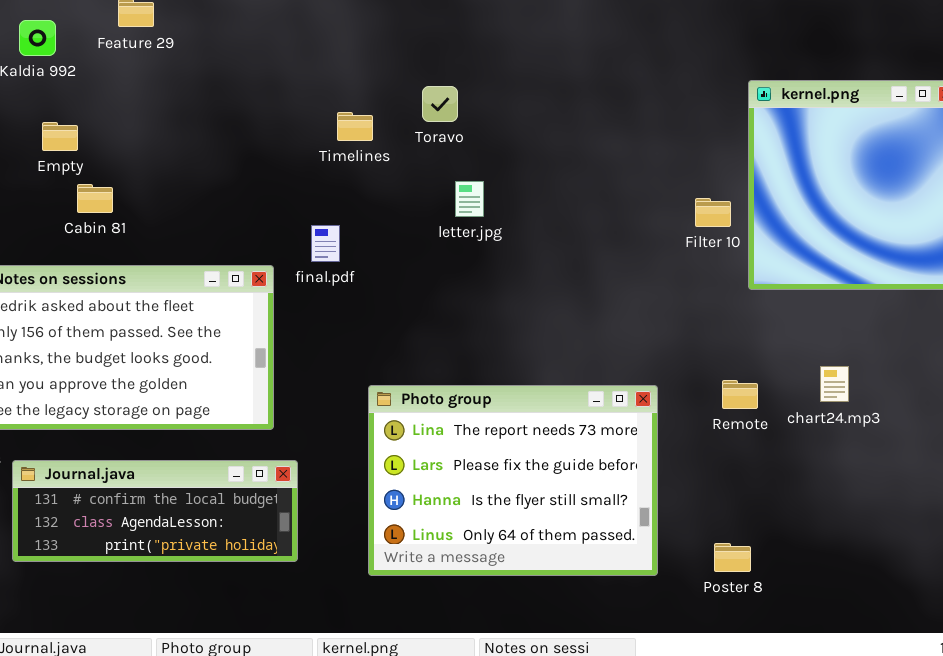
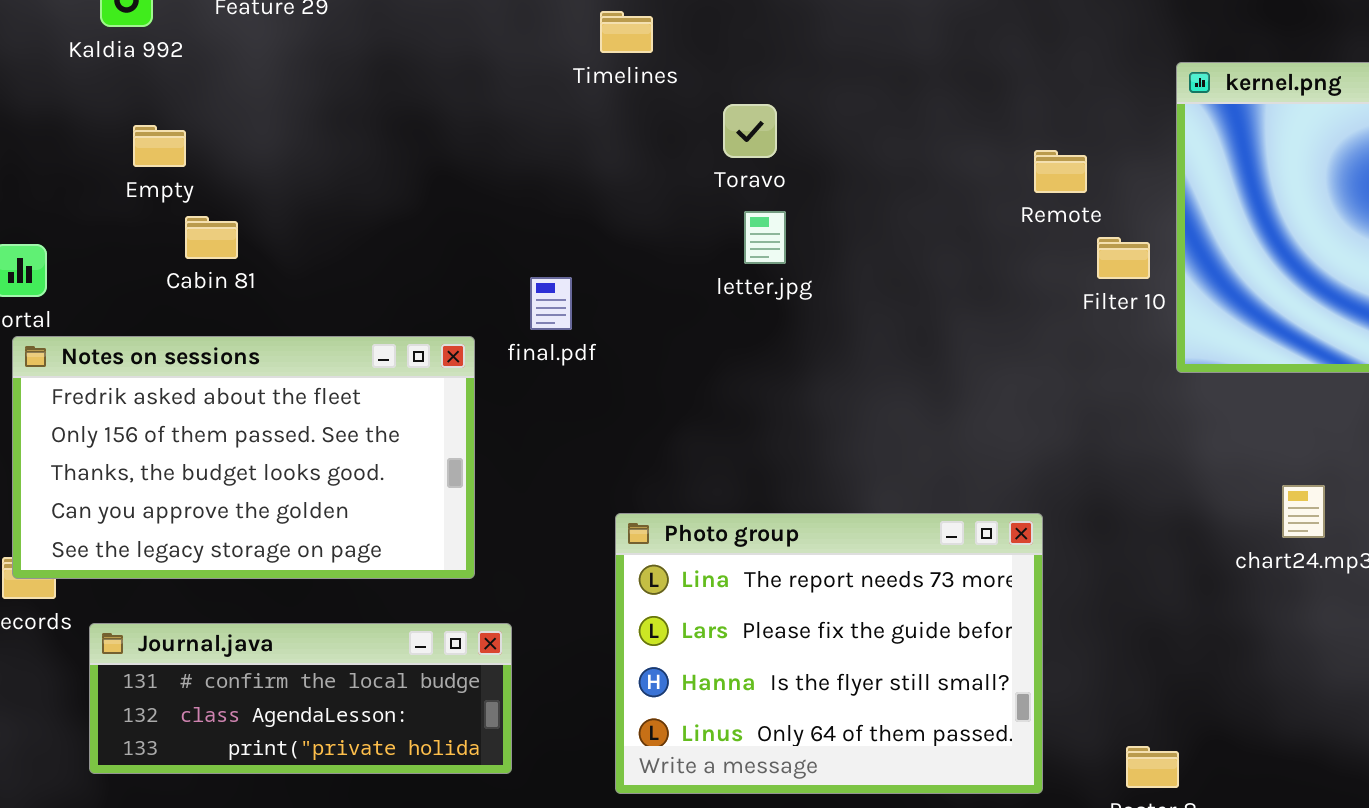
Toravo: [422,86,458,122] -> [723,104,777,158], moved
Timelines: [337,112,373,141] -> [600,11,653,53], moved
Remote: [722,380,758,409] -> [1034,150,1087,193], moved

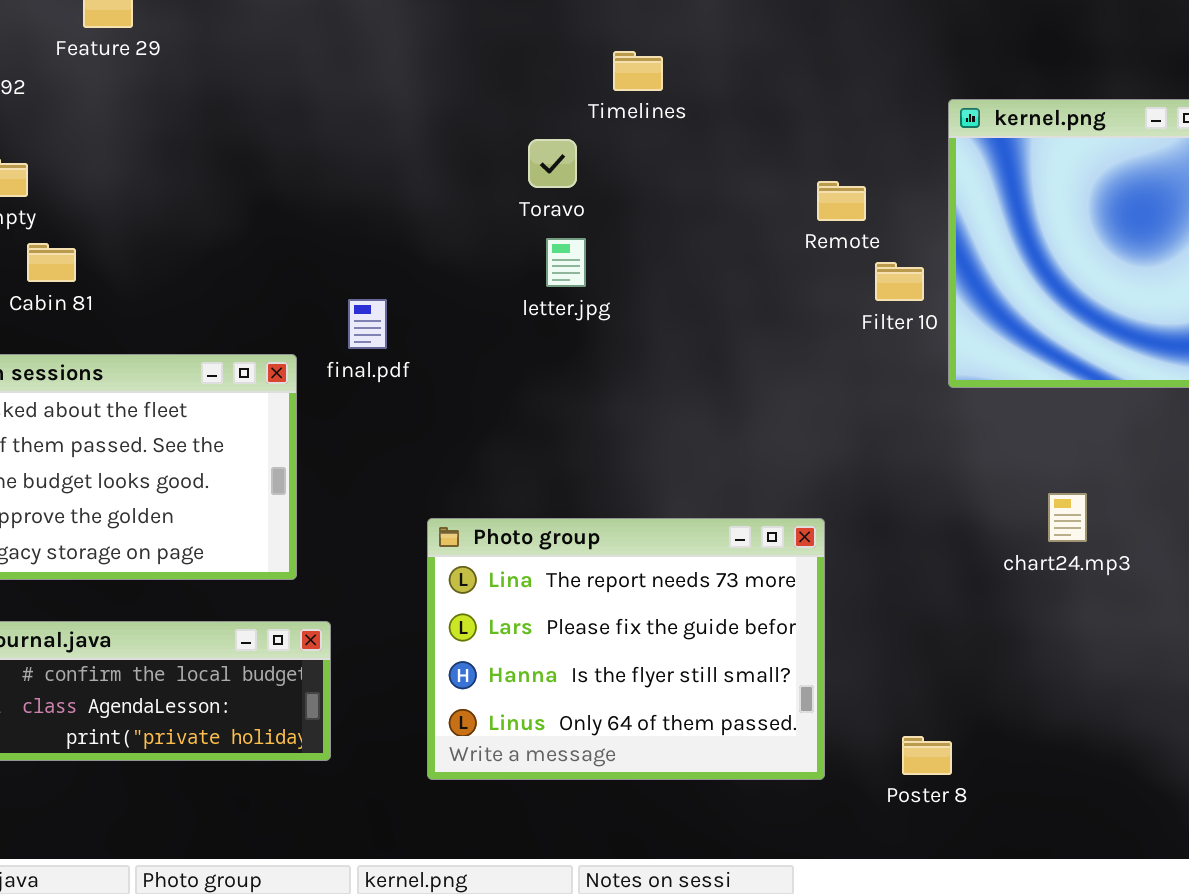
Timelines: [600,11,653,53] -> [613,51,663,91], moved

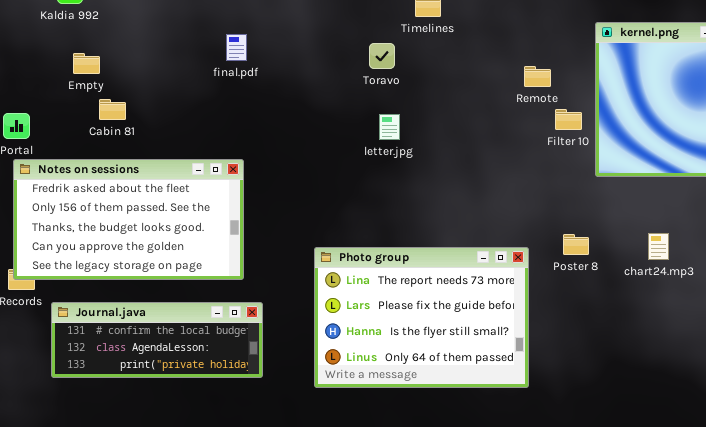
letter.jpg: [546,238,586,287] -> [379,114,400,140], moved
final.pdf: [348,299,387,349] -> [226,34,247,61], moved
Poster 8: [902,736,952,775] -> [563,234,589,255], moved

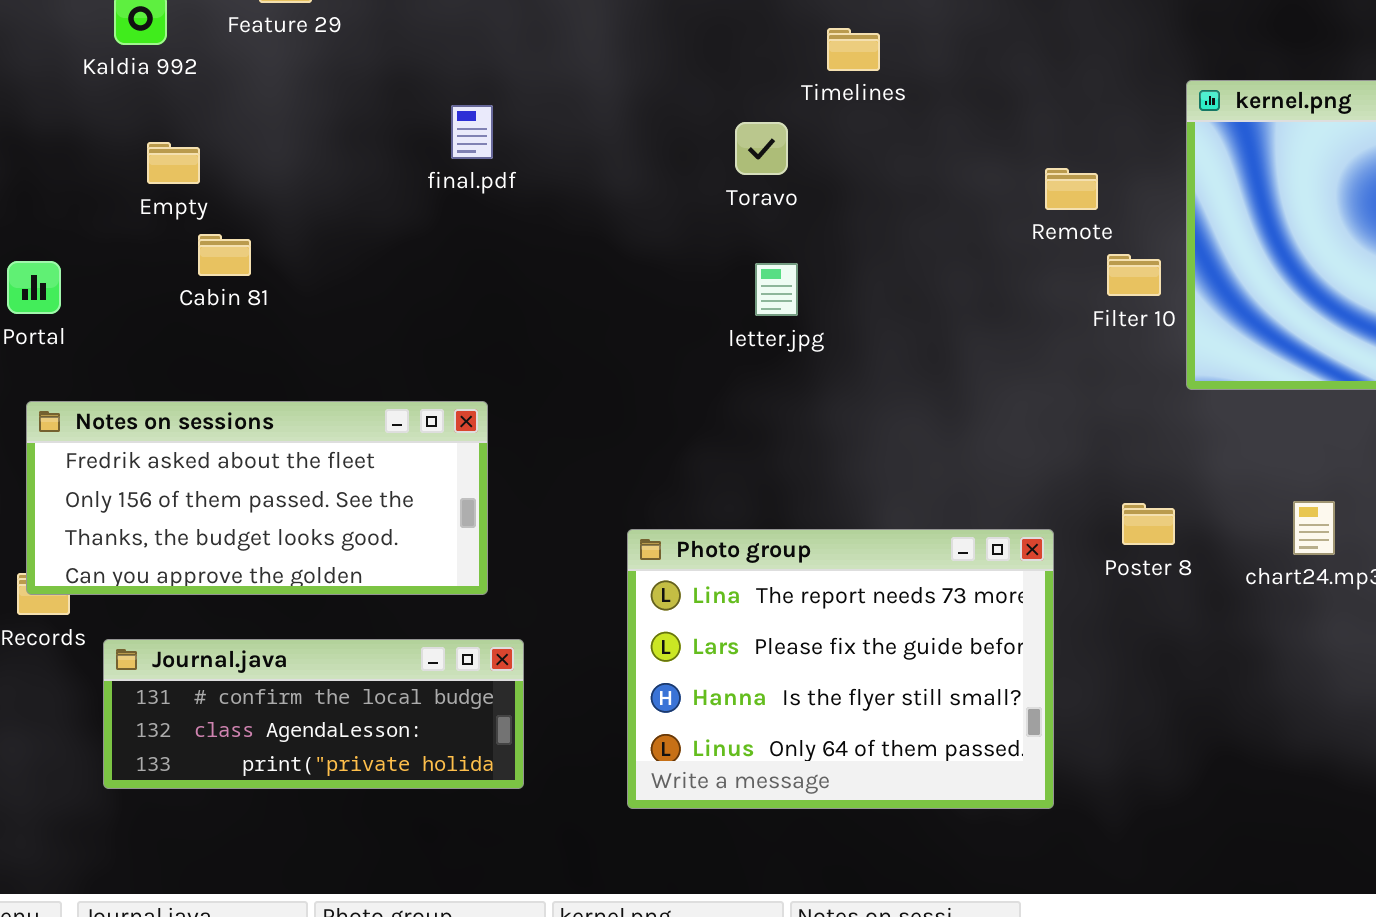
Notes on sessions: [13,159,244,280] -> [26,401,488,595], resized

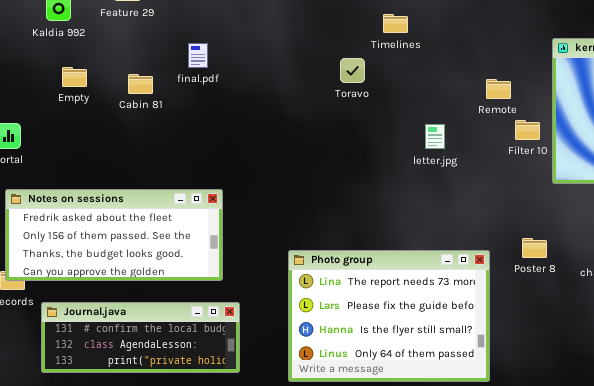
final.pdf: [451,105,493,159] -> [188,43,208,68], moved
Cabin 81: [198,234,251,276] -> [128,74,153,94], moved
letter.jpg: [755,263,798,316] -> [425,124,445,149], moved

